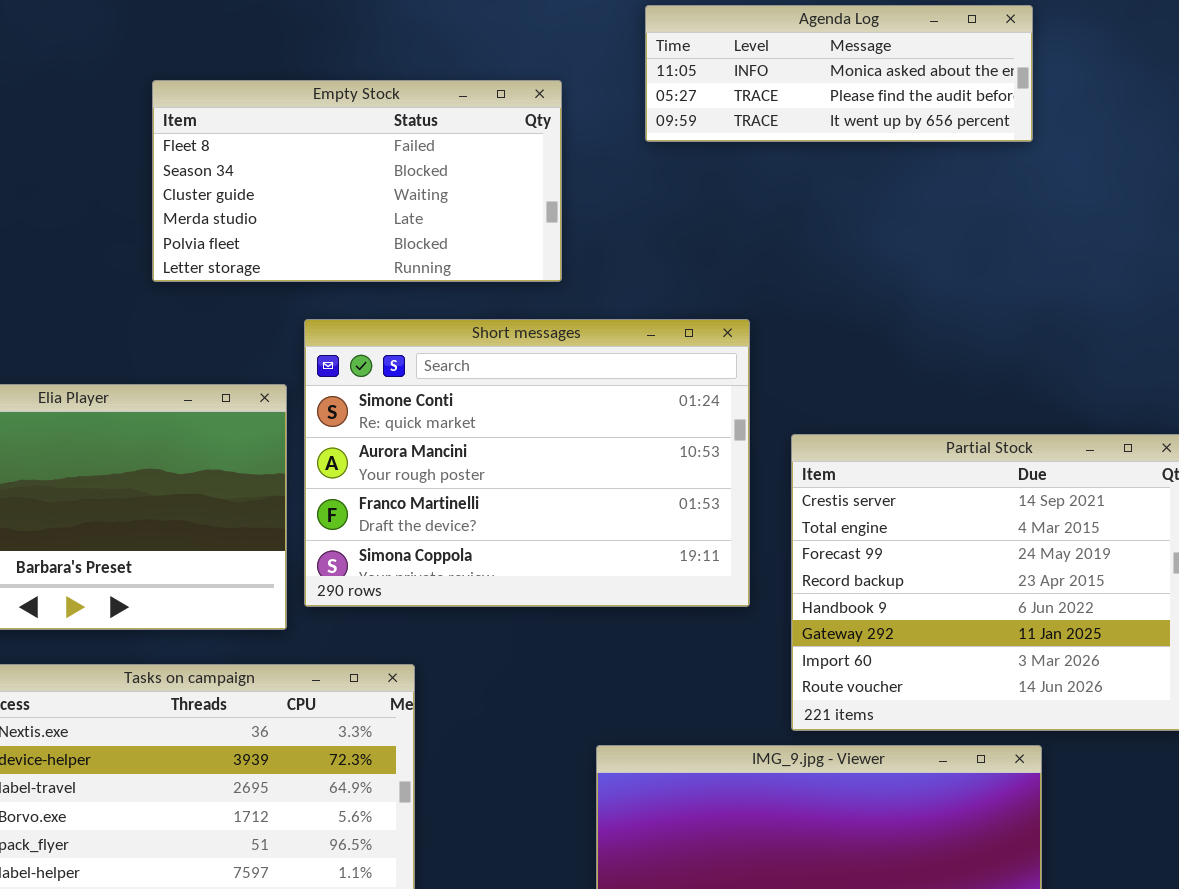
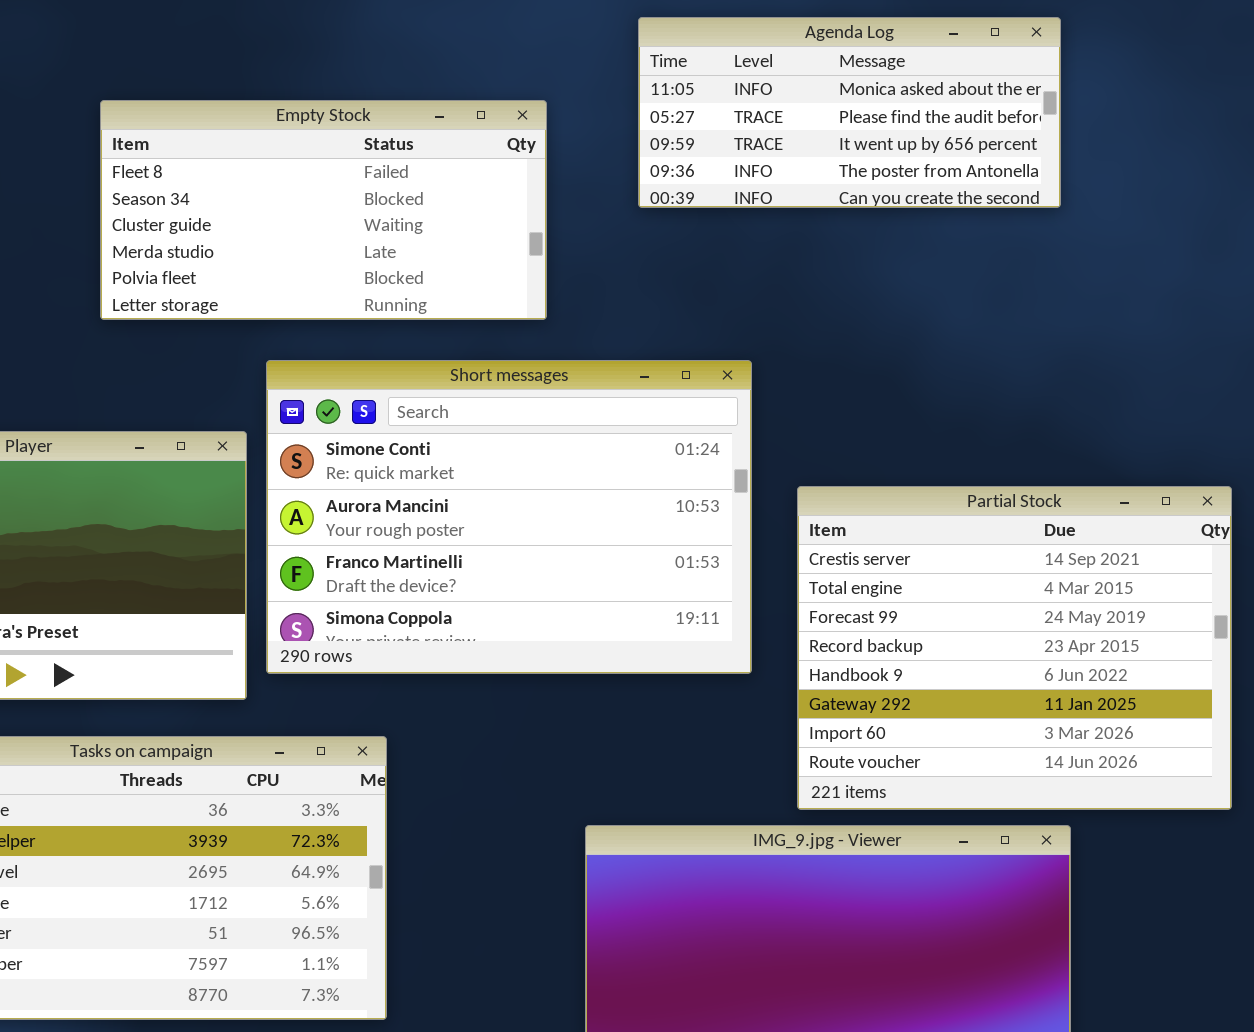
Agenda Log: [645,5,1033,142] -> [638,17,1061,208], resized

